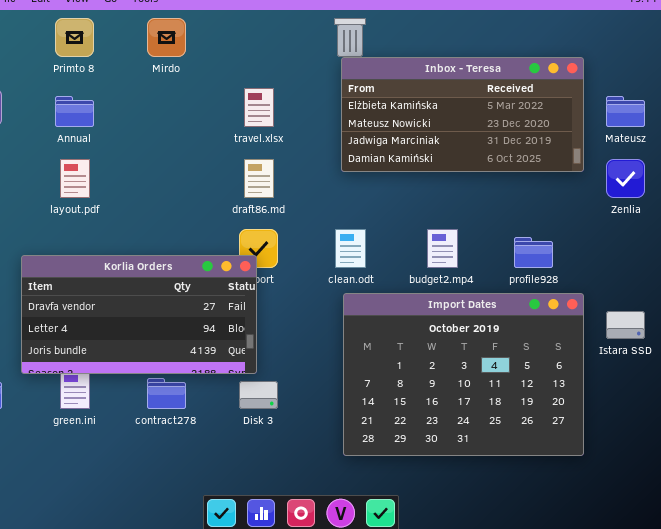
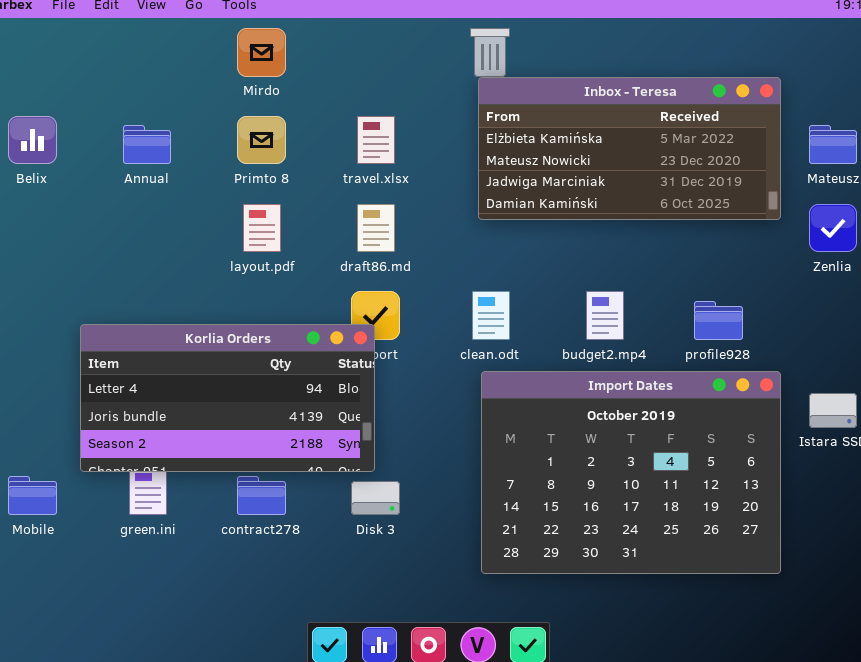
Primto 8: [55,18,94,57] -> [237,116,286,164], moved
layout.pdf: [60,159,90,198] -> [243,204,281,252], moved
Korlia Orders: [21,255,257,374] -> [80,324,375,472], scrolled down 1 row

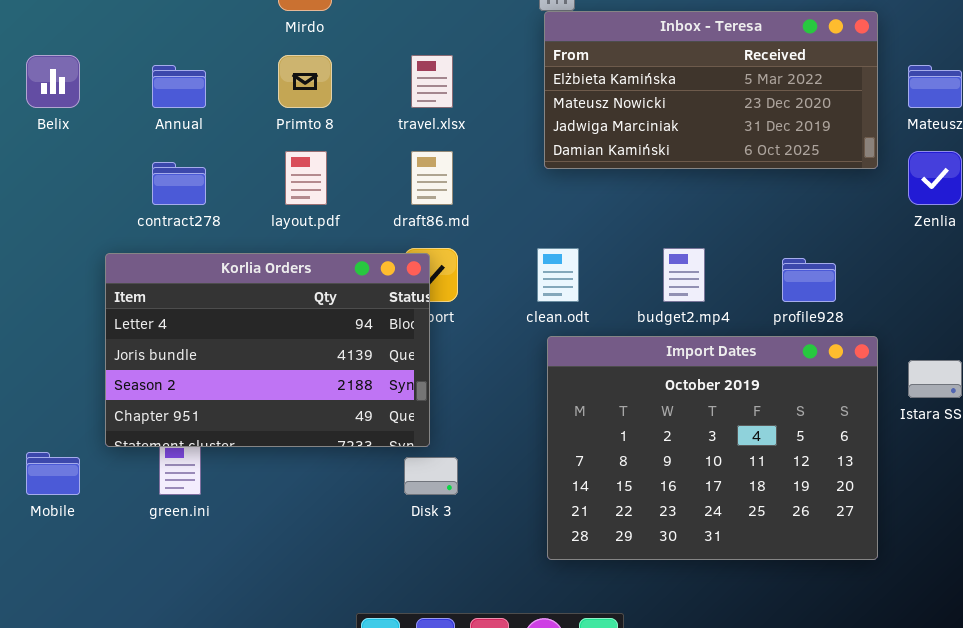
Korlia Orders: [80,324,375,472] -> [105,253,430,447], resized
contract278: [237,476,286,515] -> [152,162,206,205], moved

